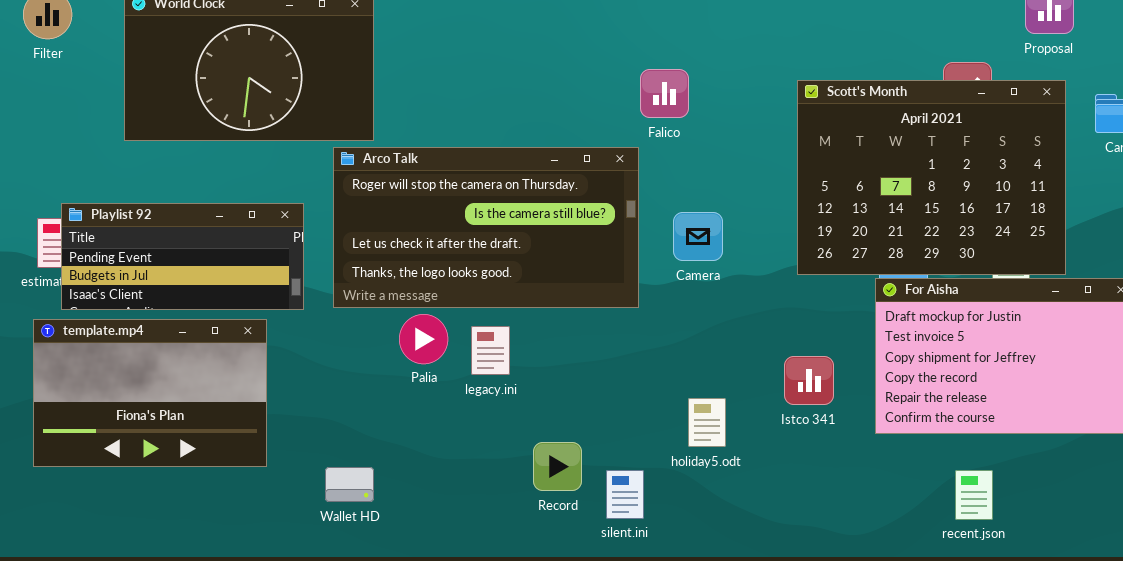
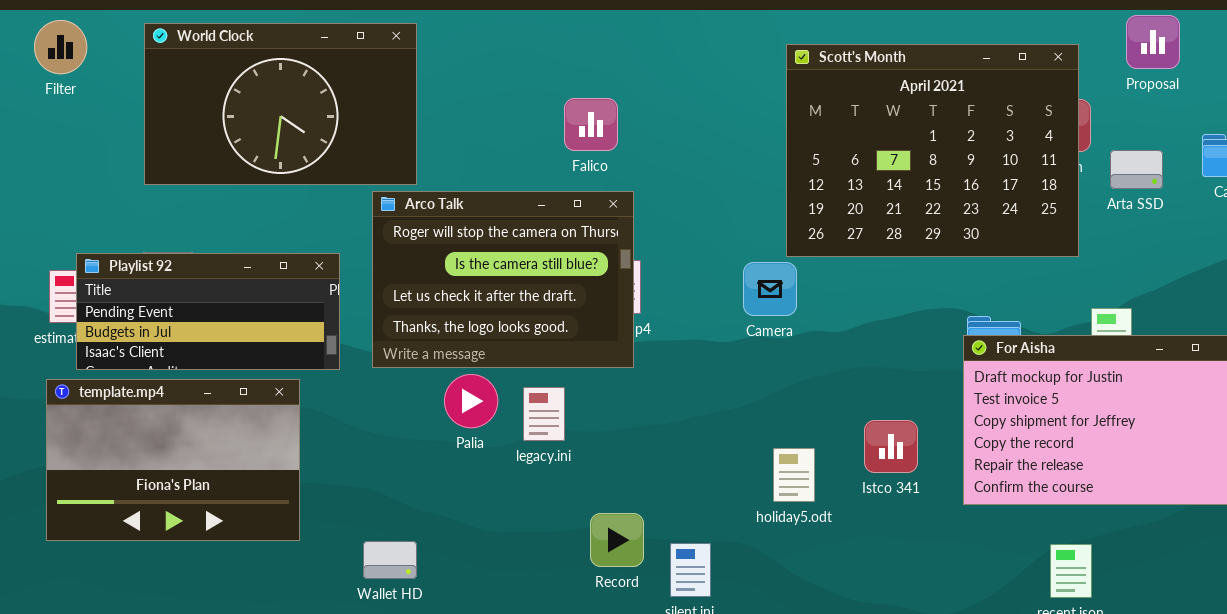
Falico: [640,69,689,118] -> [564,98,618,151], moved
Scott's Month: [797,80,1066,275] -> [786,44,1079,257], moved
Arco Talk: [333,147,639,308] -> [372,191,634,368], resized
holiday5.odt: [688,398,726,447] -> [773,448,815,502], moved

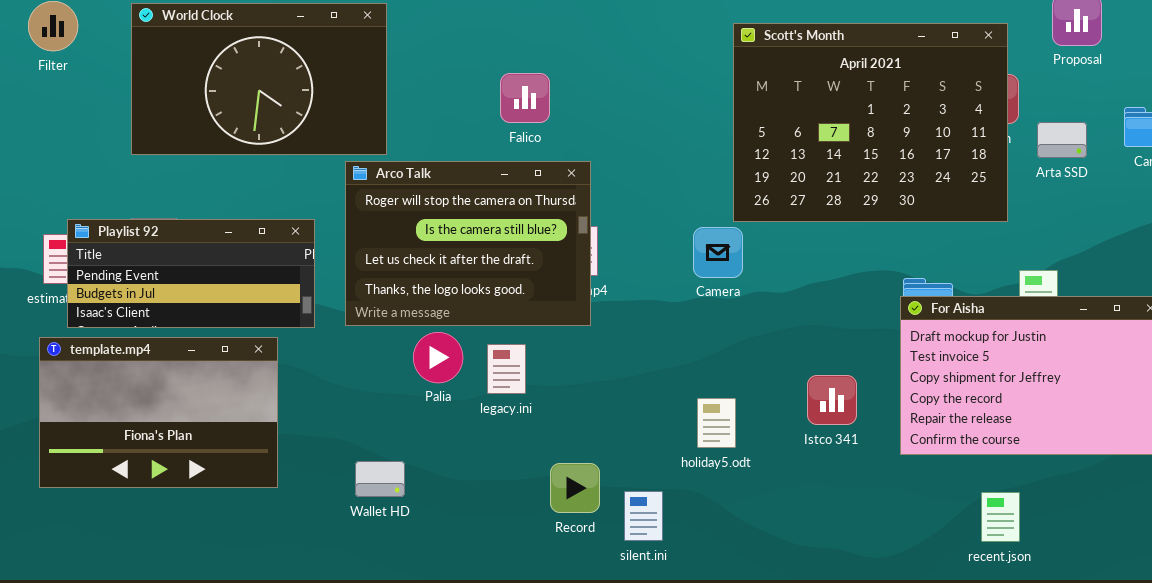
Falico: [564,98,618,151] -> [500,73,550,123], moved
holiday5.odt: [773,448,815,502] -> [697,398,736,448], moved
Wallet HD: [363,541,417,579] -> [355,461,405,497], moved

